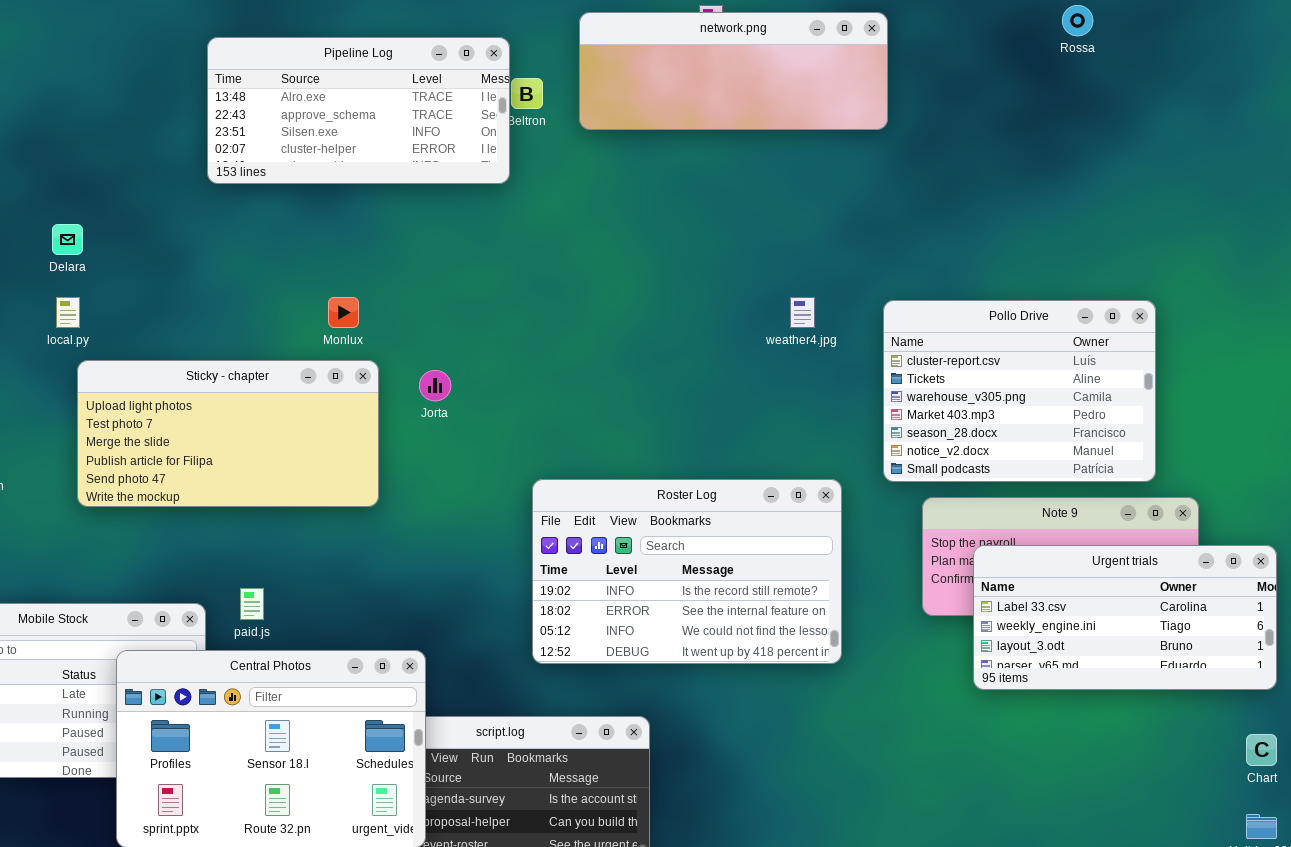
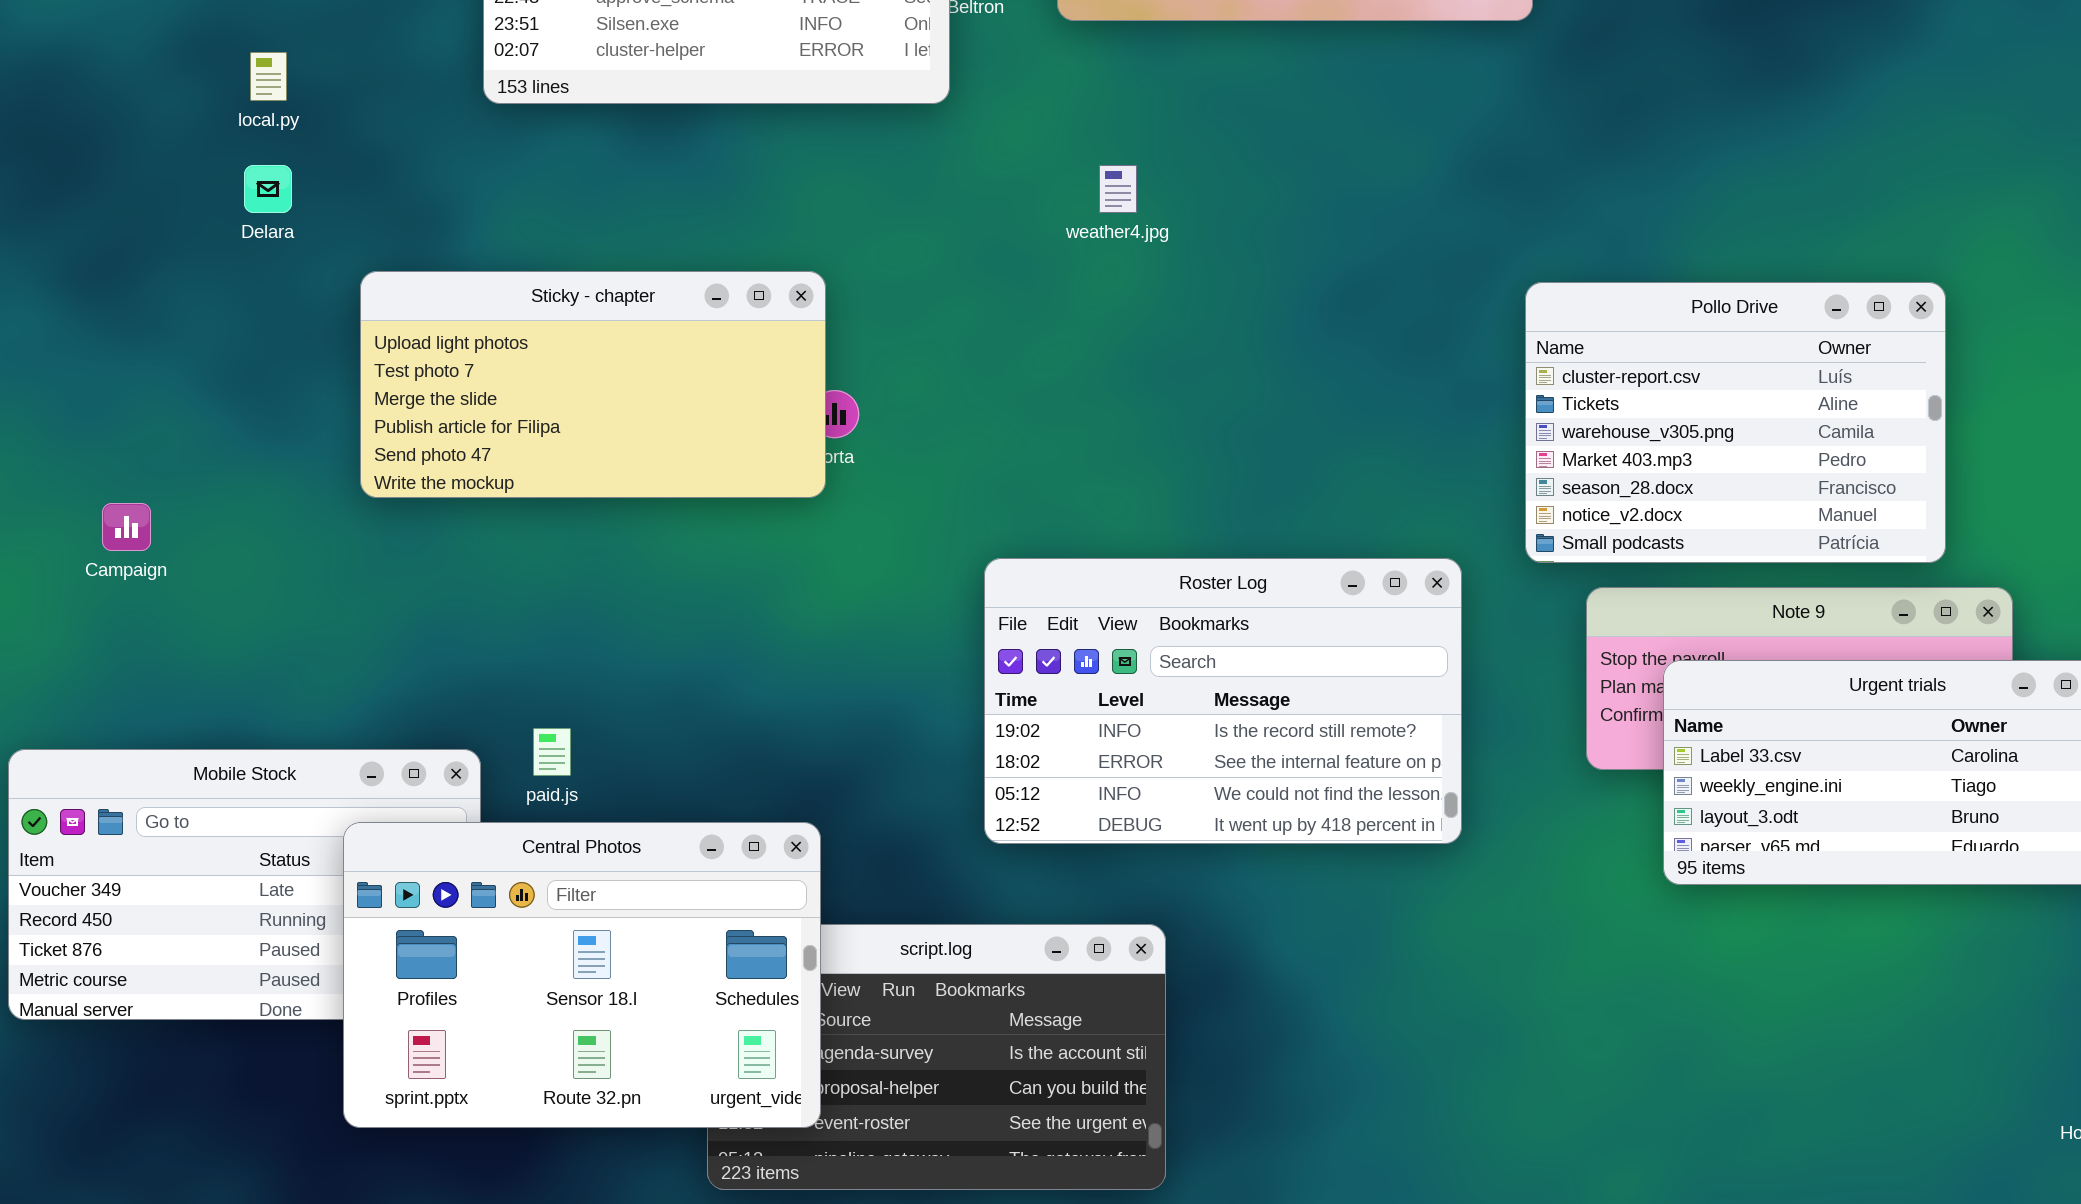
local.py: [56,297,80,328] -> [250,52,287,101], moved
weather4.jpg: [790,297,815,328] -> [1099,165,1137,213], moved
Sticky - chapter: [77,360,379,507] -> [360,271,826,498], moved

